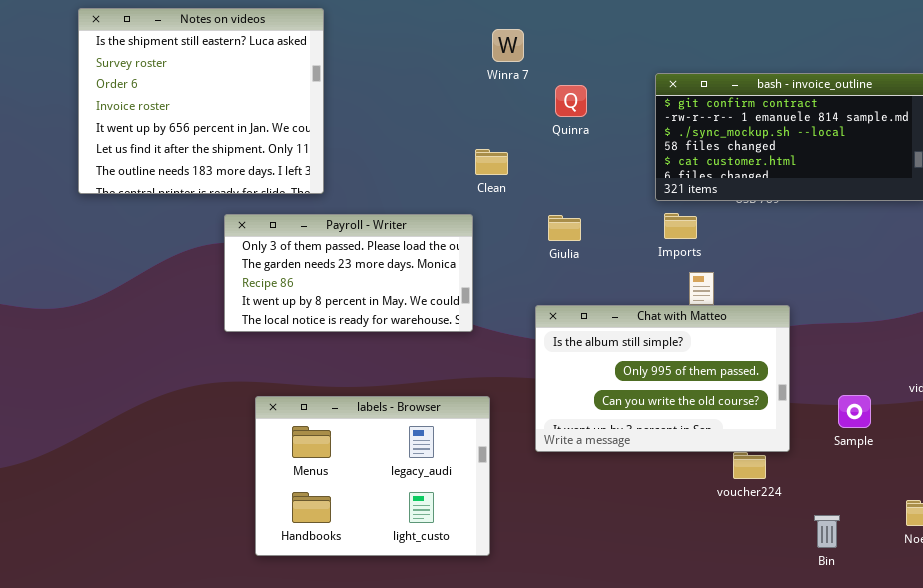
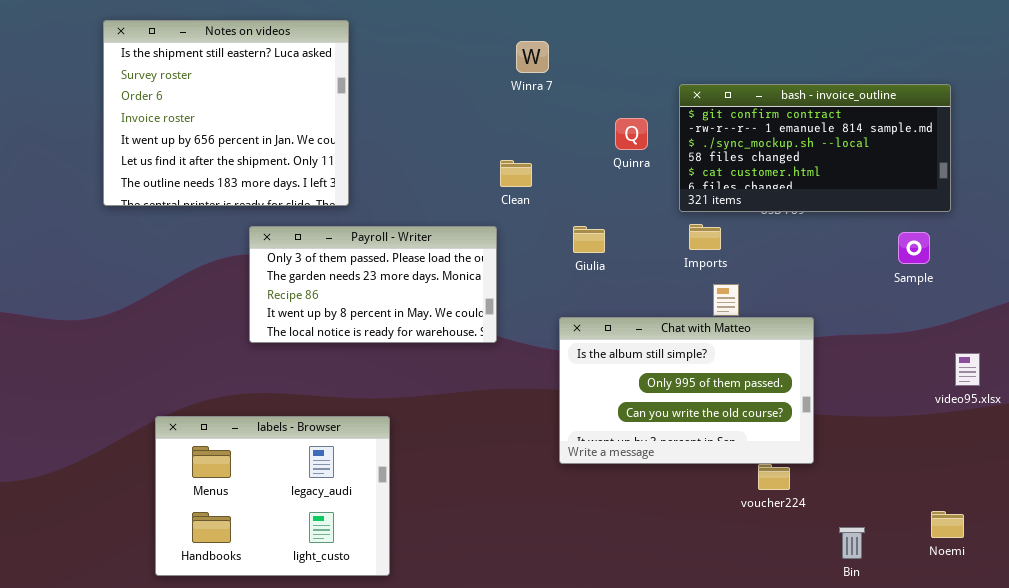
Quinra: [555,85,587,117] -> [615,118,648,150], moved
Sample: [838,395,871,428] -> [898,232,930,264], moved
labels - Browser: [255,396,490,556] -> [155,416,390,576], moved

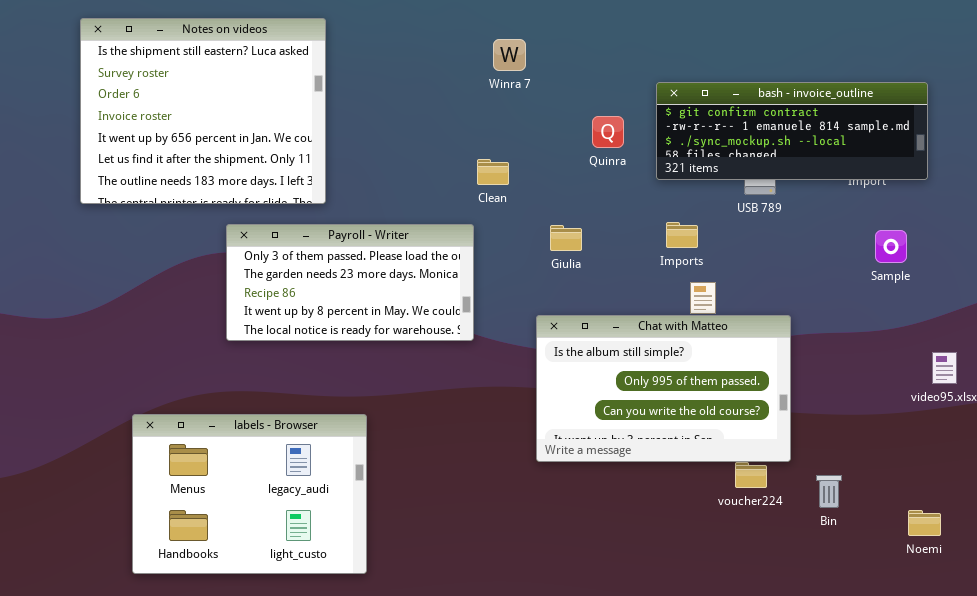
bash - invoice_outline: [679,84,951,212] -> [656,82,928,180], resized
Bin: [839,527,865,559] -> [816,475,842,508], moved

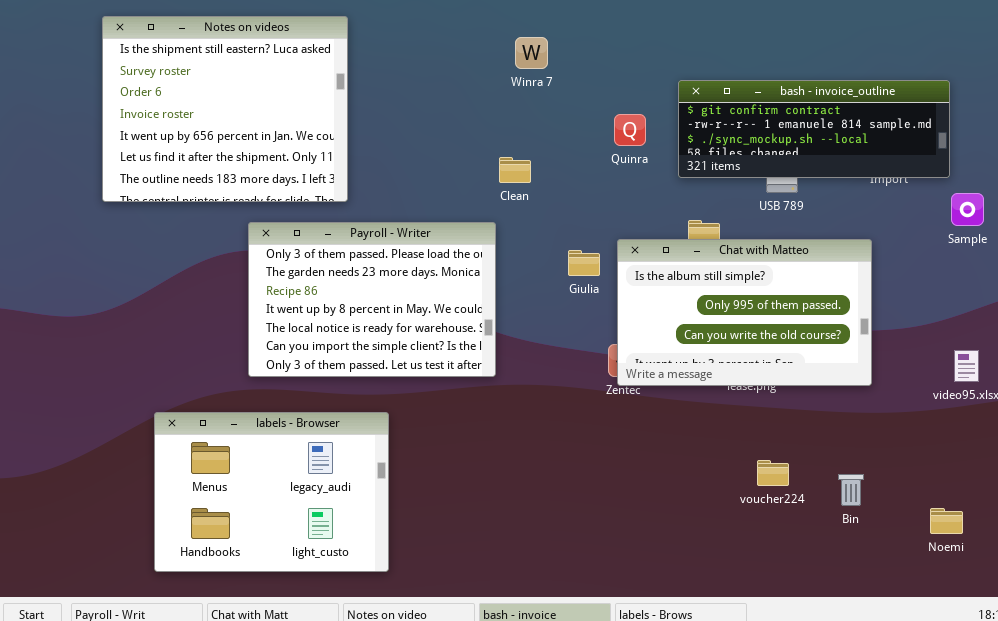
Payroll - Writer: [226,224,474,341] -> [248,222,496,377], resized
Giulia: [550,225,582,251] -> [568,250,600,276], moved
Sample: [875,230,907,263] -> [951,193,984,226], moved
Chat with Matteo: [536,315,791,462] -> [617,239,872,386], moved

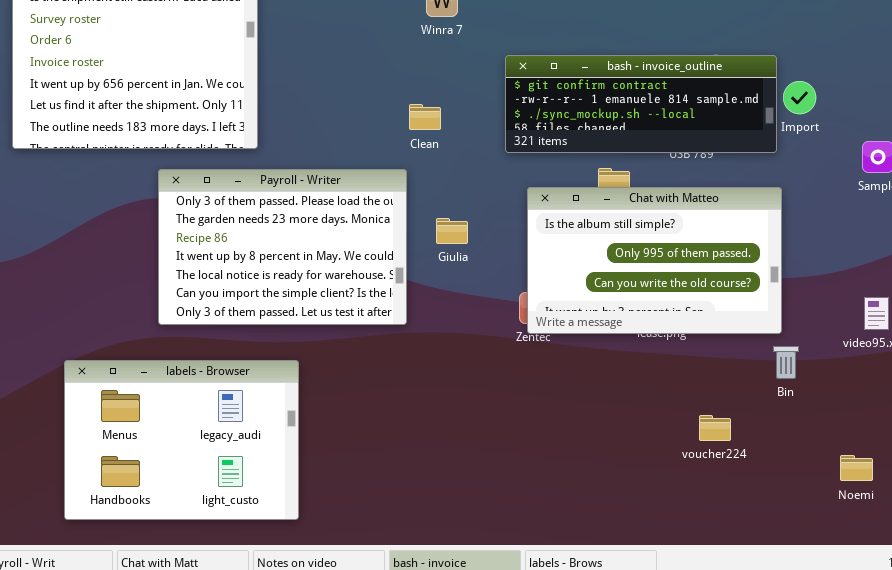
bash - invoice_outline: [678,80,950,178] -> [505,55,777,153], moved
Giulia: [568,250,600,276] -> [436,218,468,244], moved
voucher224: [757,460,789,486] -> [699,415,731,441], moved
Bin: [838,474,864,506] -> [773,346,799,379], moved

